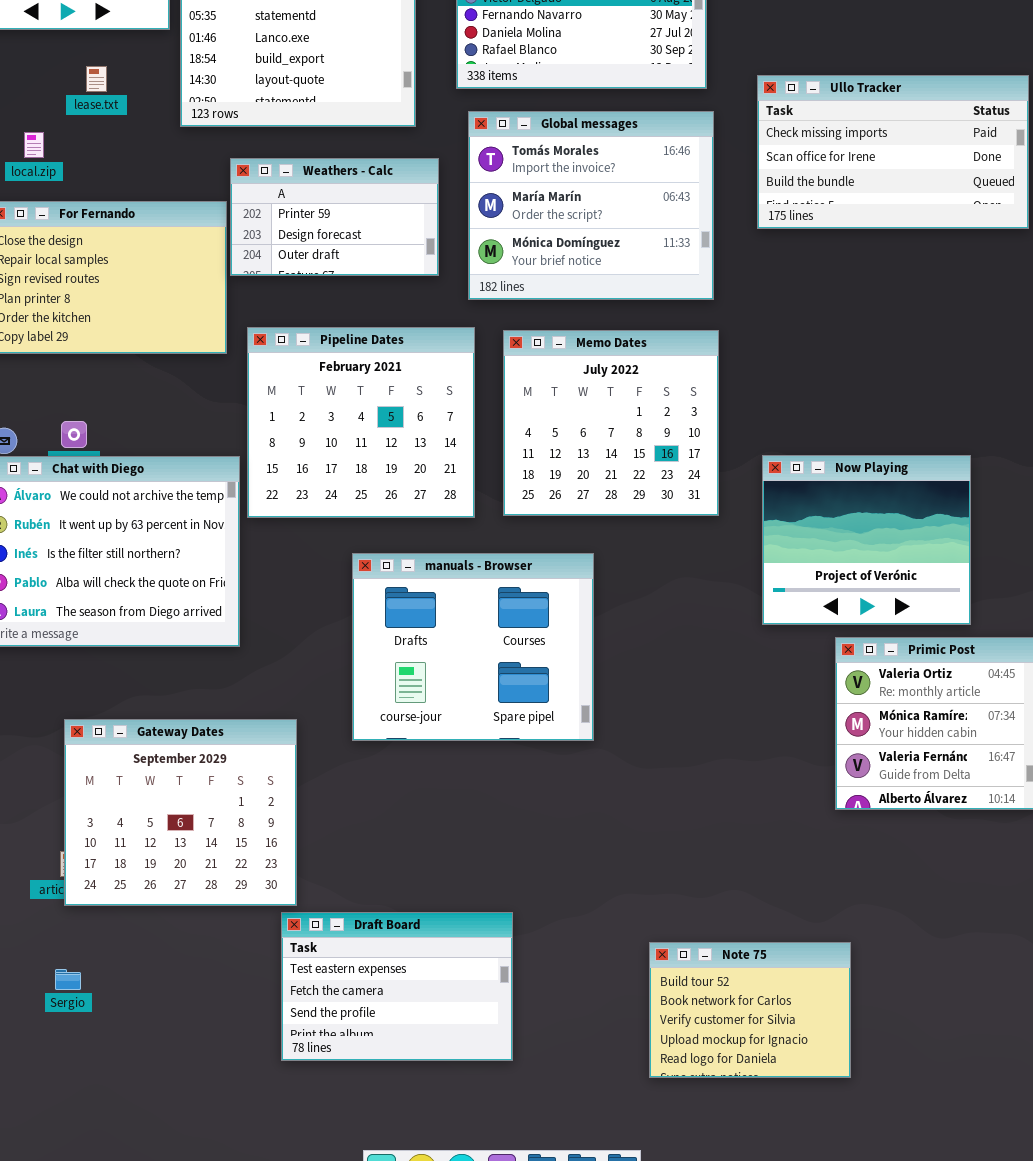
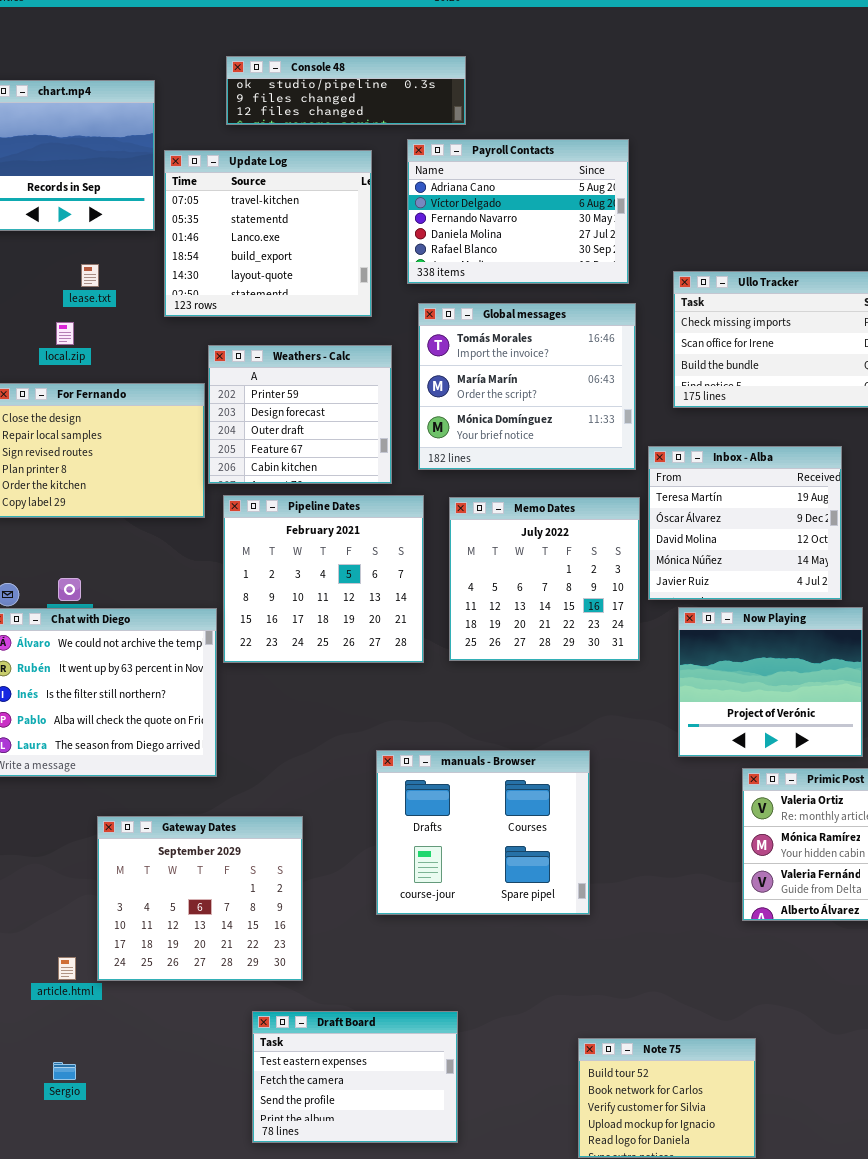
local.zip: [24,132,44,158] -> [56,322,74,345], moved
Weathers - Calc: [230,158,439,276] -> [208,345,392,484], resized
Inbox - Alba: none -> [648,446,842,600], opened
manuals - Browser: [352,553,594,741] -> [376,750,590,915], moved
Gateway Dates: [64,719,297,906] -> [97,816,303,981], moved

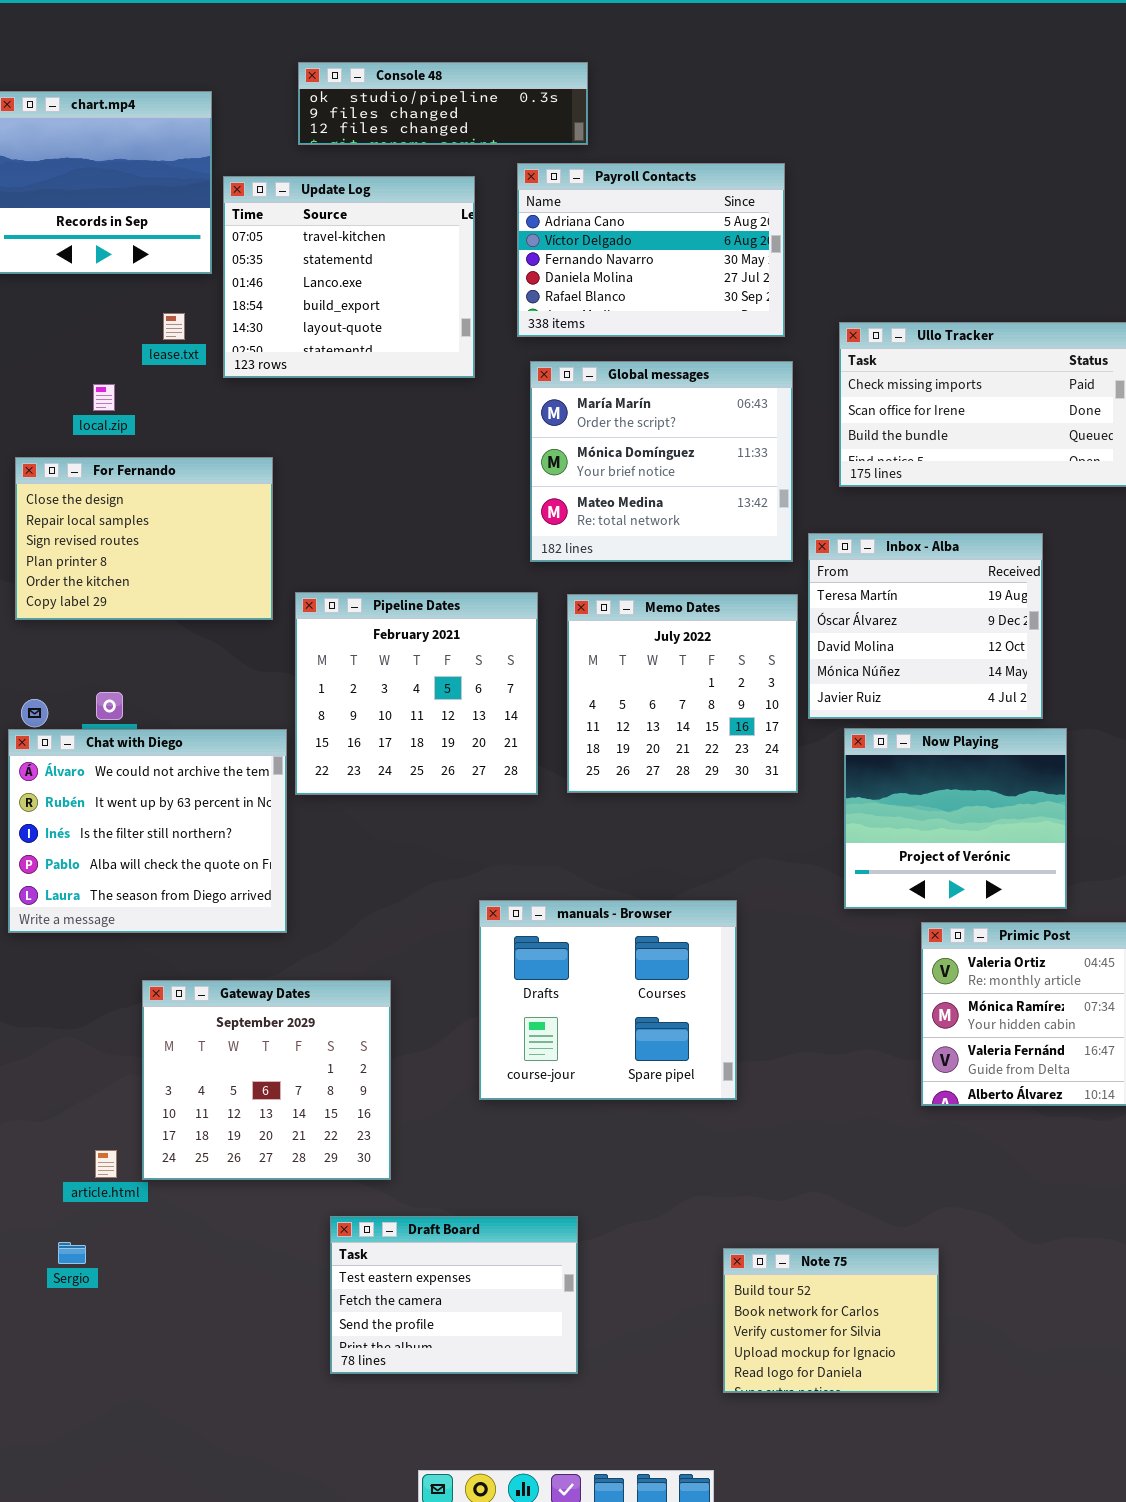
lease.txt: [81,264,99,287] -> [163,313,185,340], moved
Global messages: [418,303,636,470] -> [530,361,793,562], scrolled down 1 row
Weathers - Calc: [208,345,392,484] -> none, closed
Sergio: [53,1062,76,1080] -> [58,1242,86,1264], moved

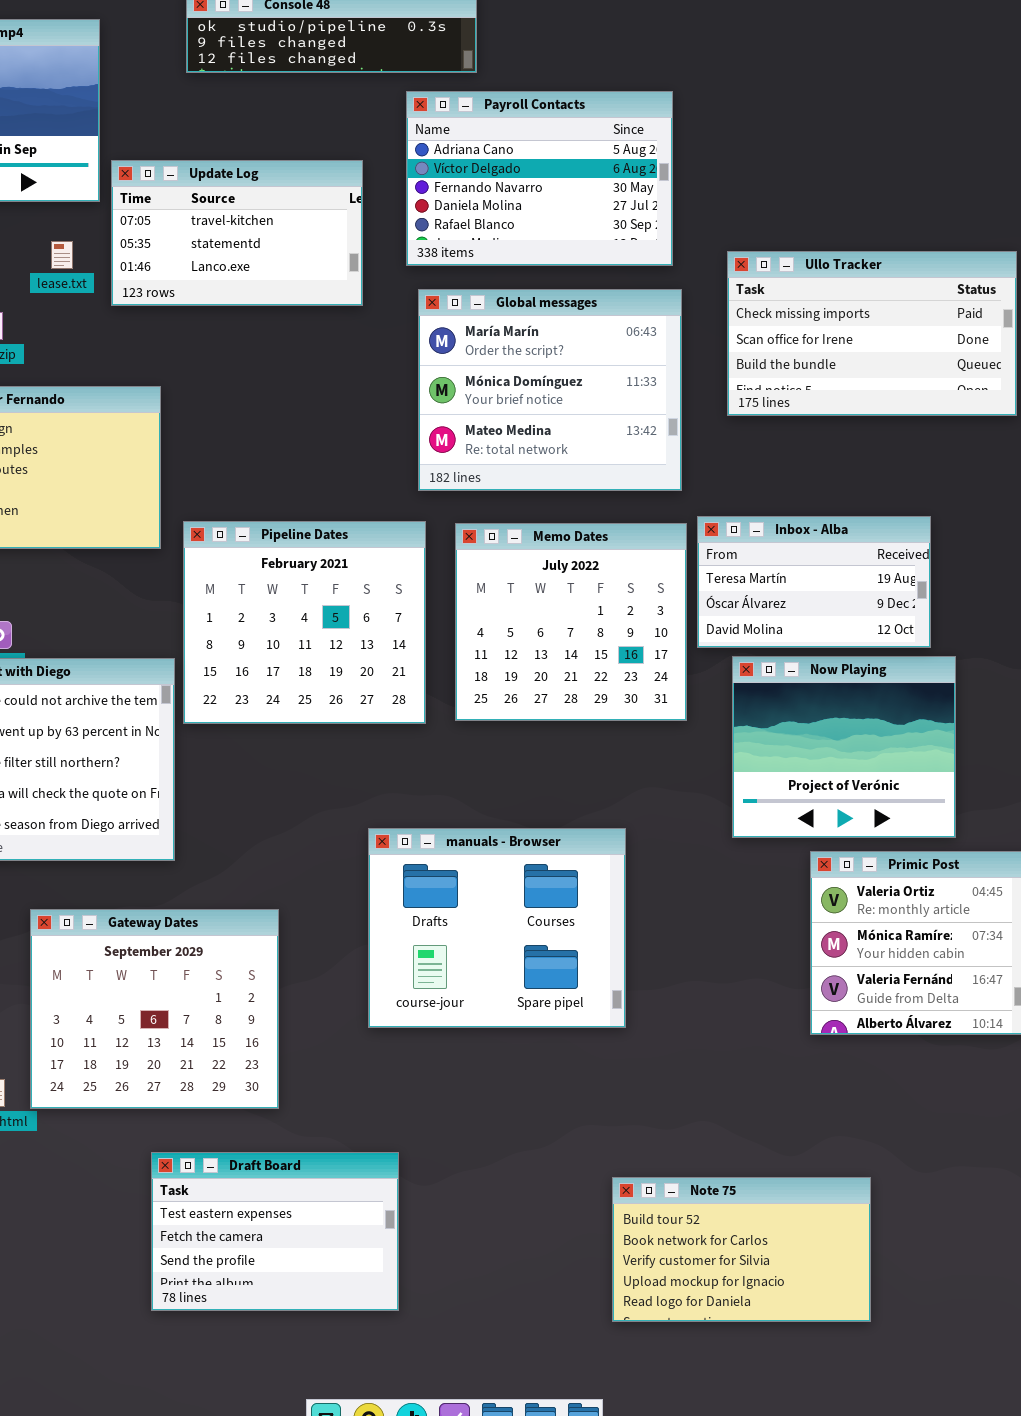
Update Log: [223,176,475,378] -> [111,160,363,306], resized
Inbox - Alba: [808,533,1043,719] -> [697,516,931,648], resized
Draft Board: [330,1216,578,1374] -> [151,1152,399,1311], moved
Note 75: [723,1248,939,1393] -> [612,1177,871,1322], resized

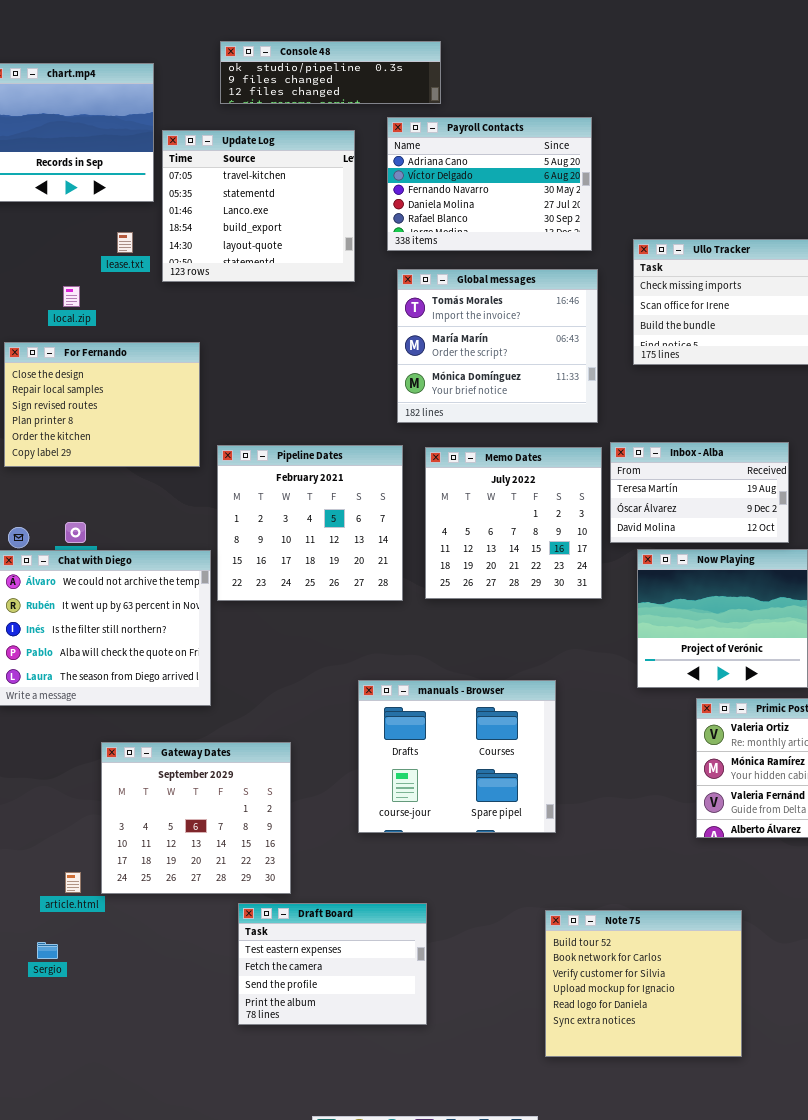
Update Log: [111,160,363,306] -> [162,130,355,282], resized
Global messages: [418,289,682,491] -> [397,269,598,423], scrolled up 1 row
Draft Board: [151,1152,399,1311] -> [238,903,427,1025], moved
Note 75: [612,1177,871,1322] -> [545,910,742,1057], resized

